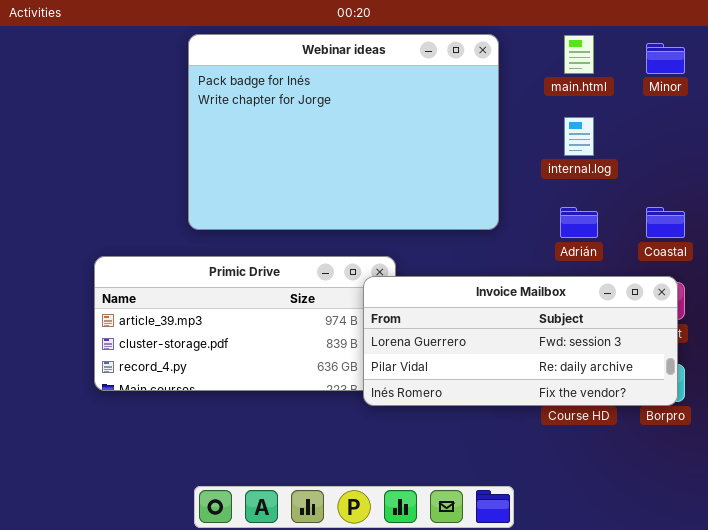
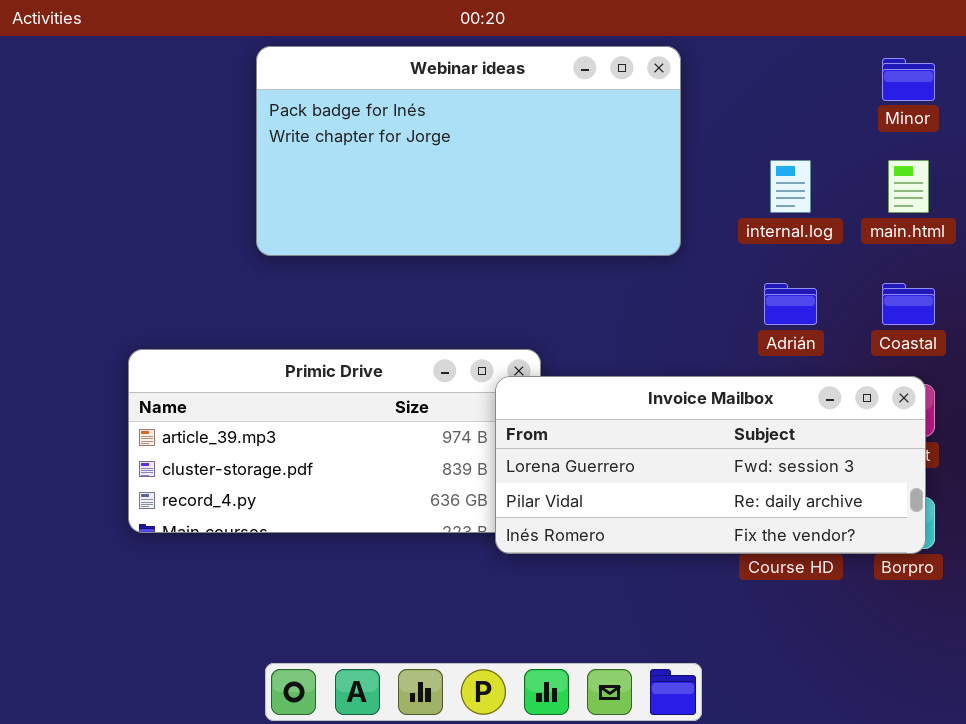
Webinar ideas: [188,34,499,230] -> [256,46,681,256], resized
main.html: [564,35,594,74] -> [888,160,929,213], moved

